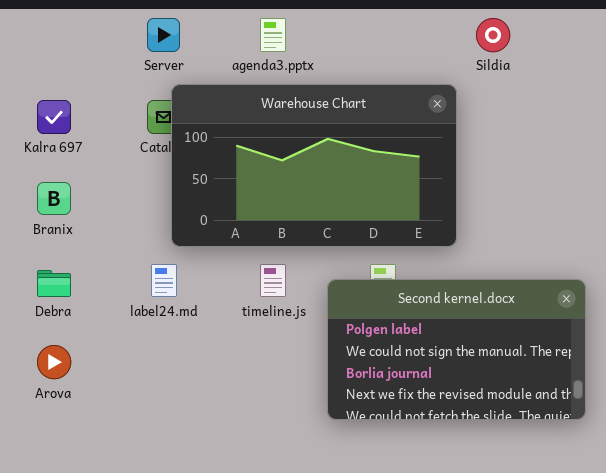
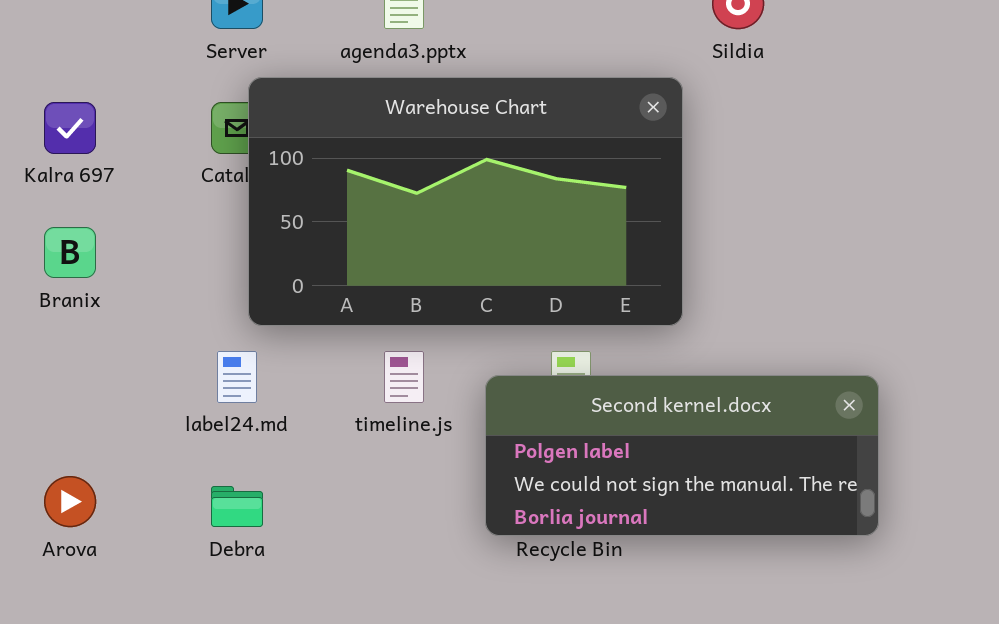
Debra: [37,270,71,297] -> [211,486,263,527], moved
Second kernel.docx: [327,279,586,420] -> [485,375,879,536], resized

